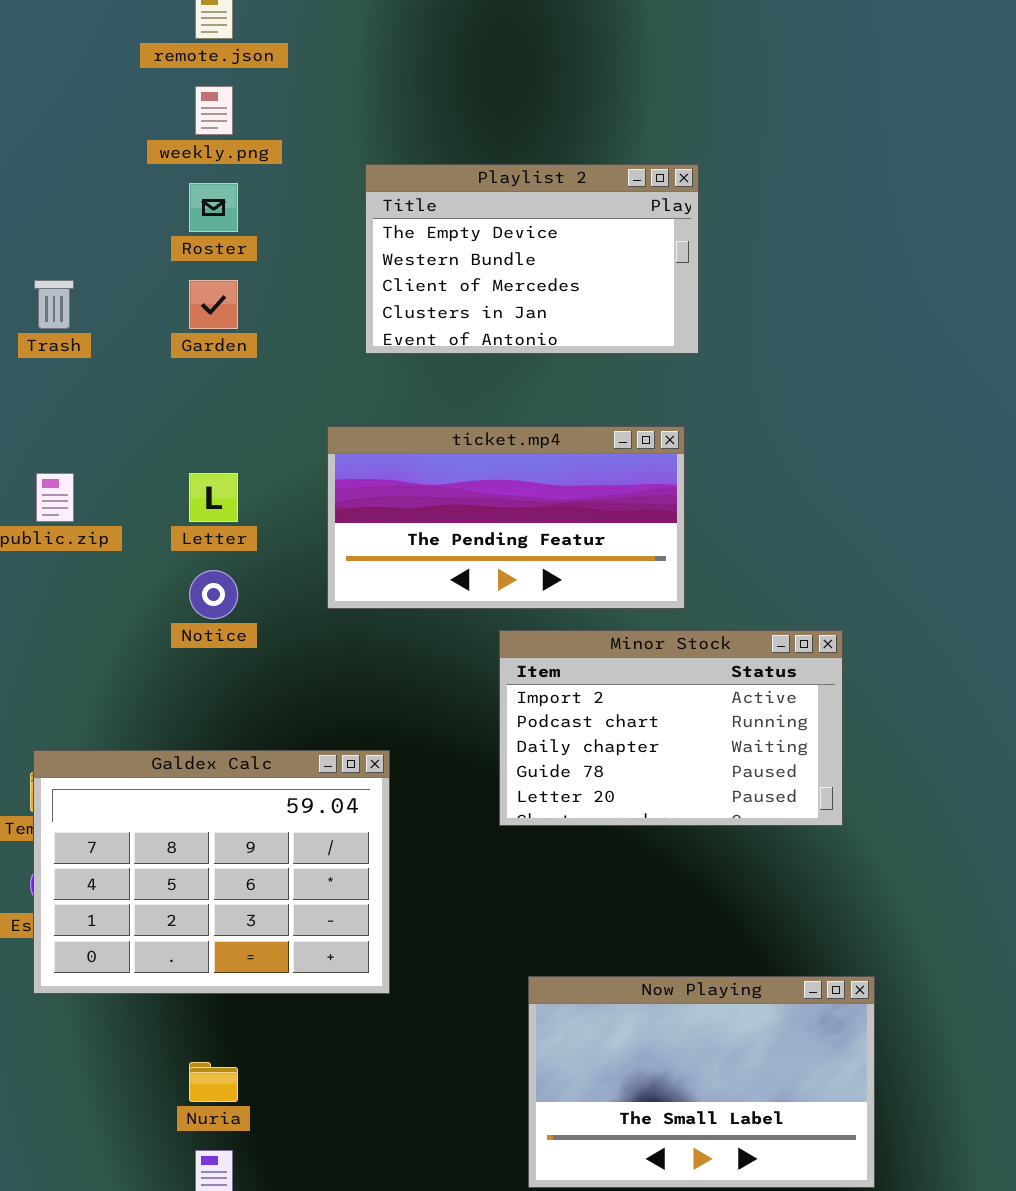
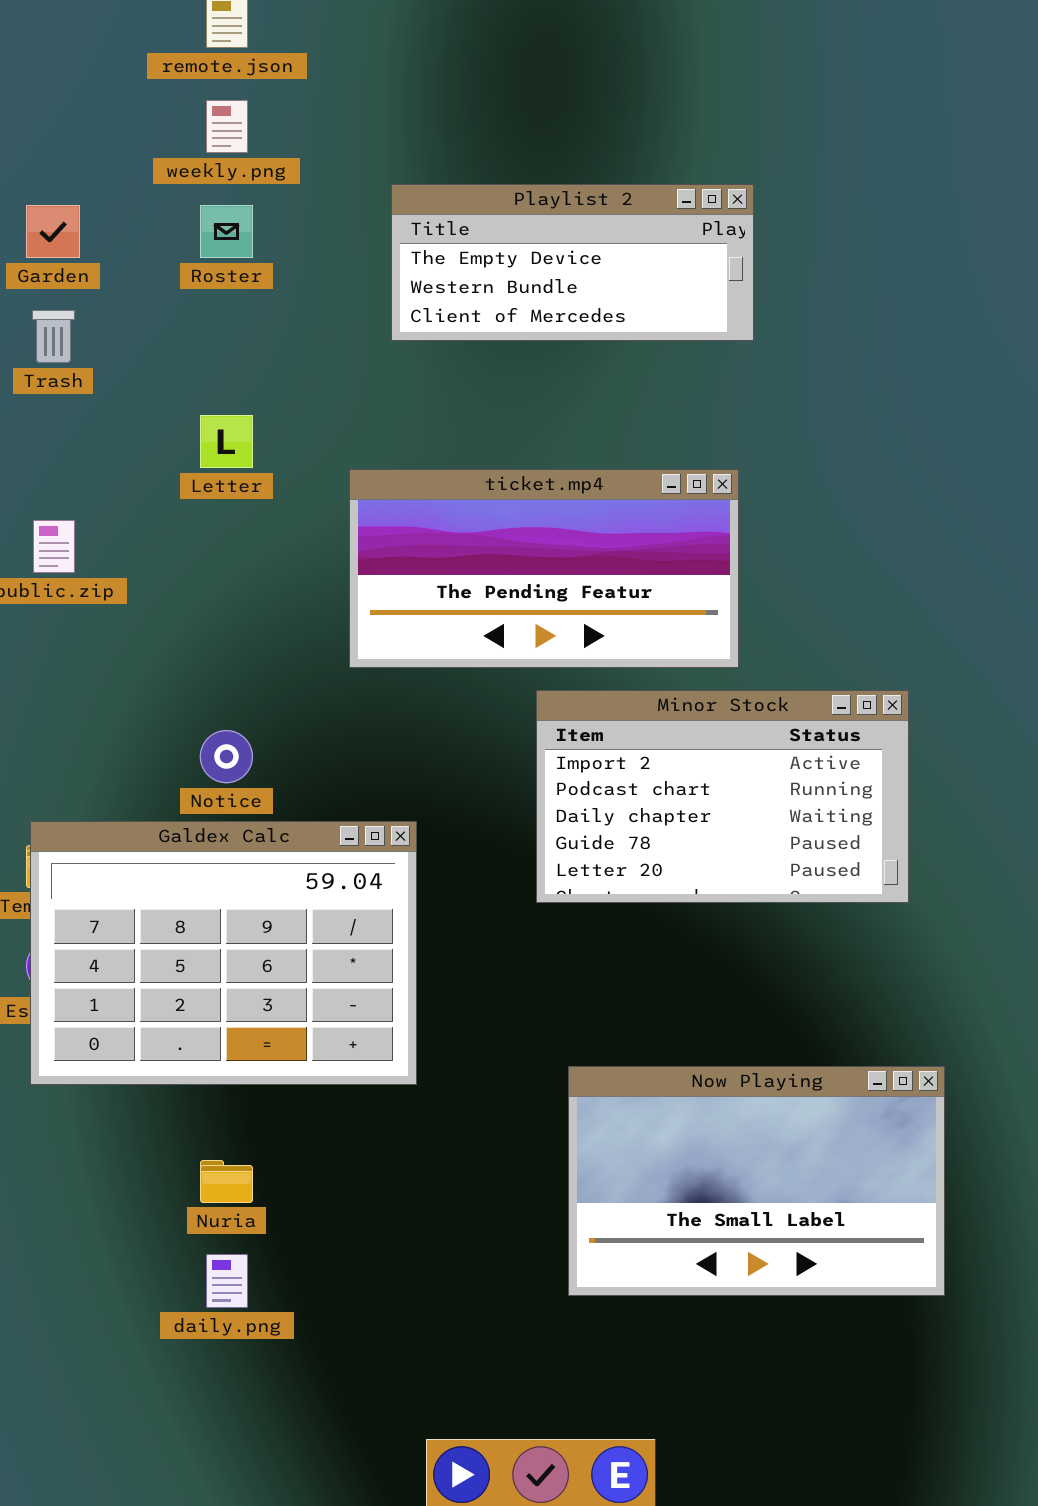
Playlist 2: [365,164,699,354] -> [391,184,754,341], resized
Garden: [189,280,238,329] -> [26,205,80,258], moved
Letter: [189,473,238,522] -> [200,415,253,468], moved
Notice: [189,570,238,619] -> [200,730,253,783], moved

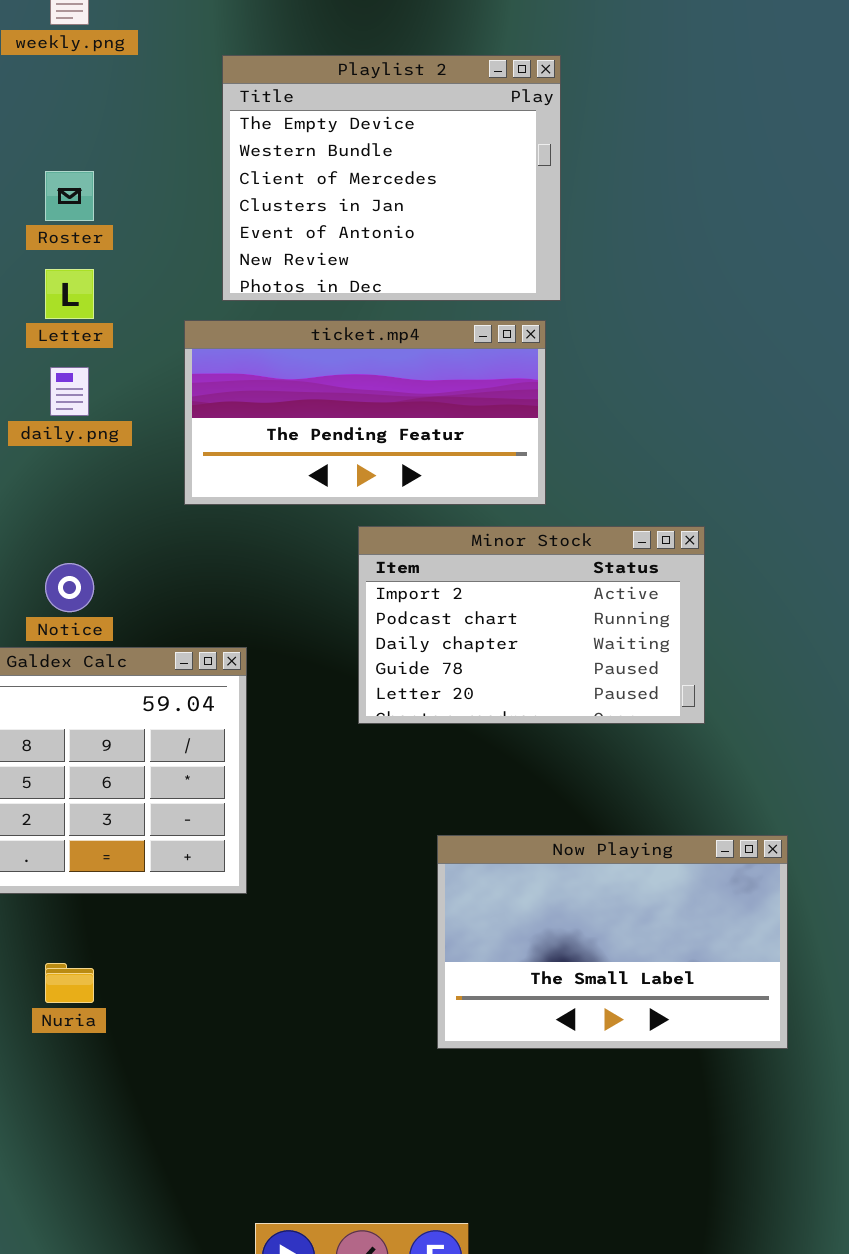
Playlist 2: [391,184,754,341] -> [222,55,561,301], resized
Roster: [200,205,253,258] -> [45,171,94,221], moved
Now Playing: [568,1066,945,1296] -> [437,835,788,1049], moved
daily.png: [206,1254,248,1308] -> [50,367,89,416], moved

